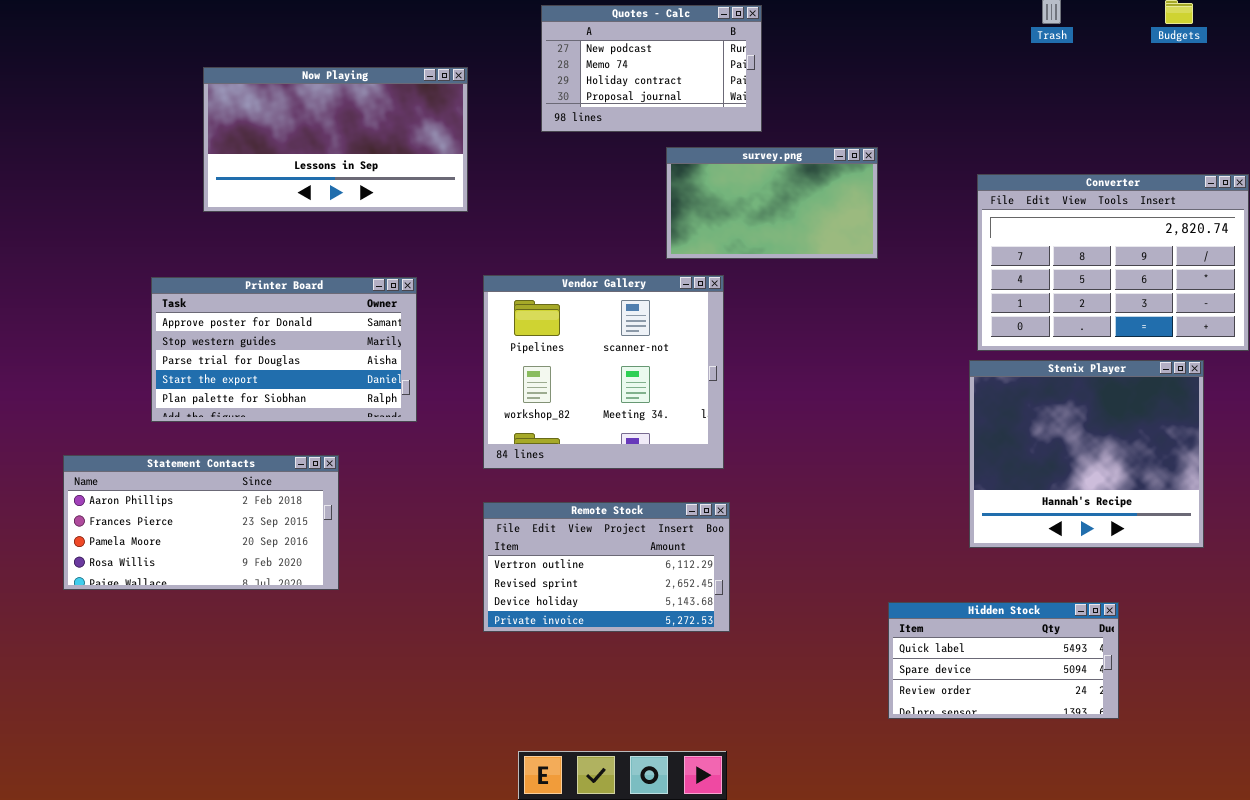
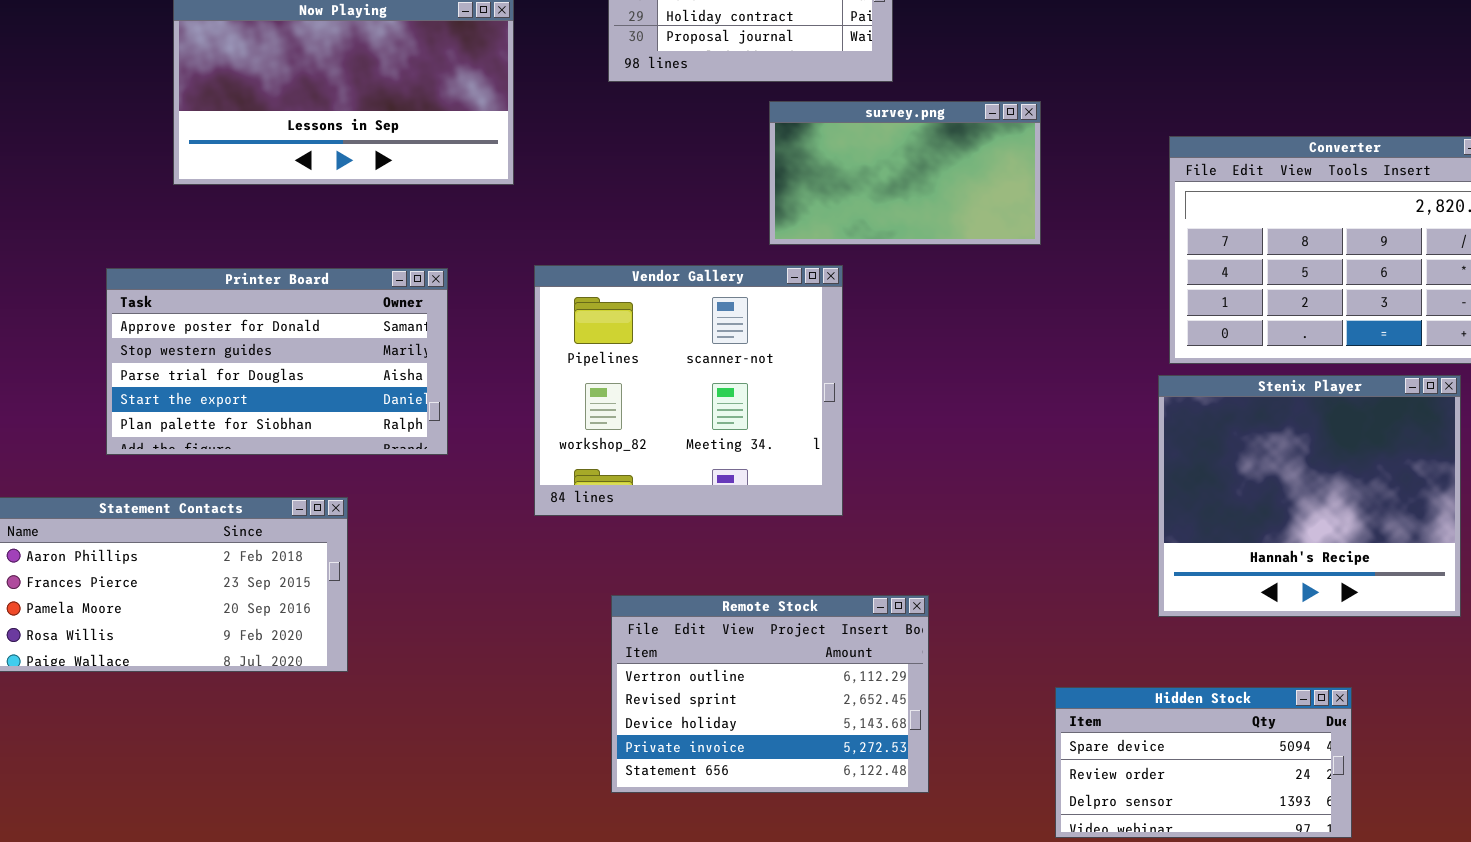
Remote Stock: [483,502,730,632] -> [611,595,929,793], moved, resized
Hidden Stock: [888,602,1119,719] -> [1055,687,1352,838], scrolled down 1 row

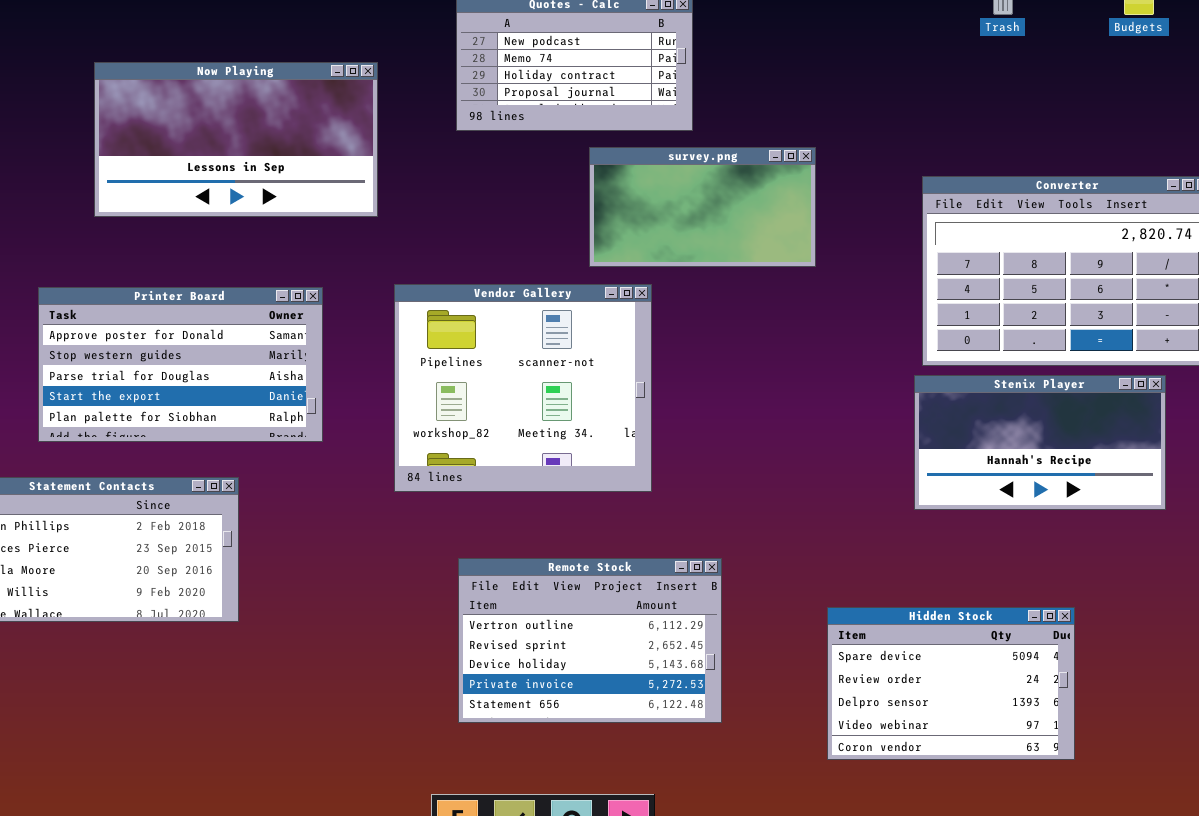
Stenix Player: [1158,375,1461,617] -> [914,375,1166,510], resized
Hidden Stock: [1055,687,1352,838] -> [827,607,1075,760], resized

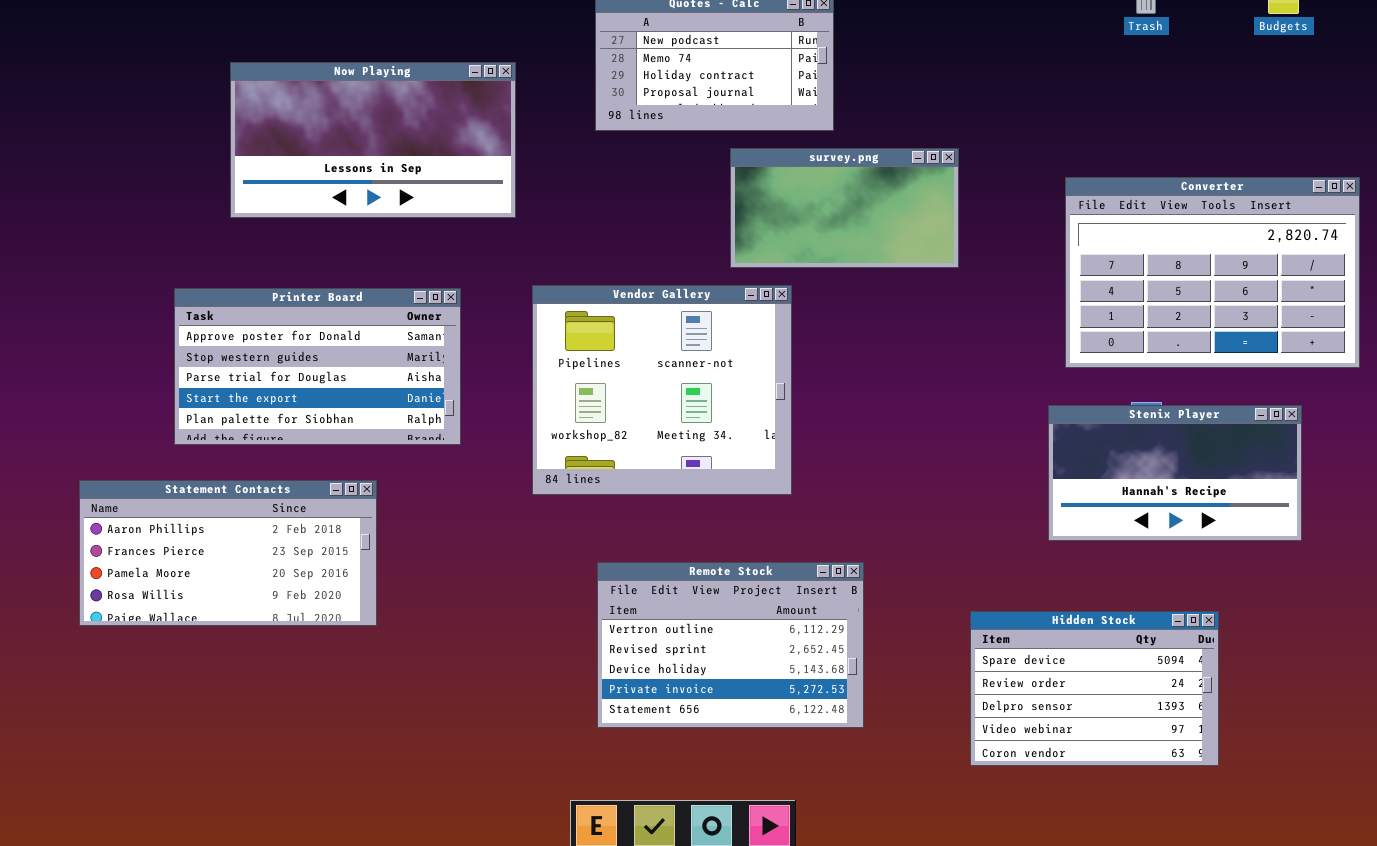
Stenix Player: [914,375,1166,510] -> [1048,405,1302,541], moved

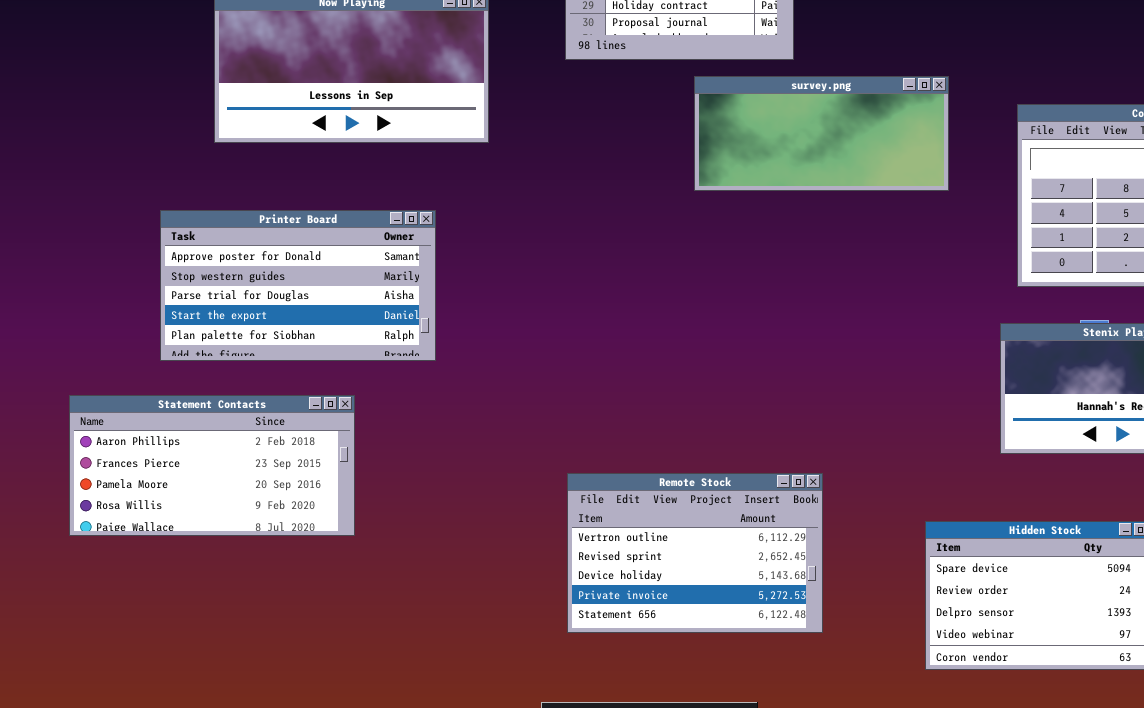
survey.png: [730,148,959,268] -> [694,76,949,191], resized
Vendor Gallery: [532,285,792,495] -> none, closed

